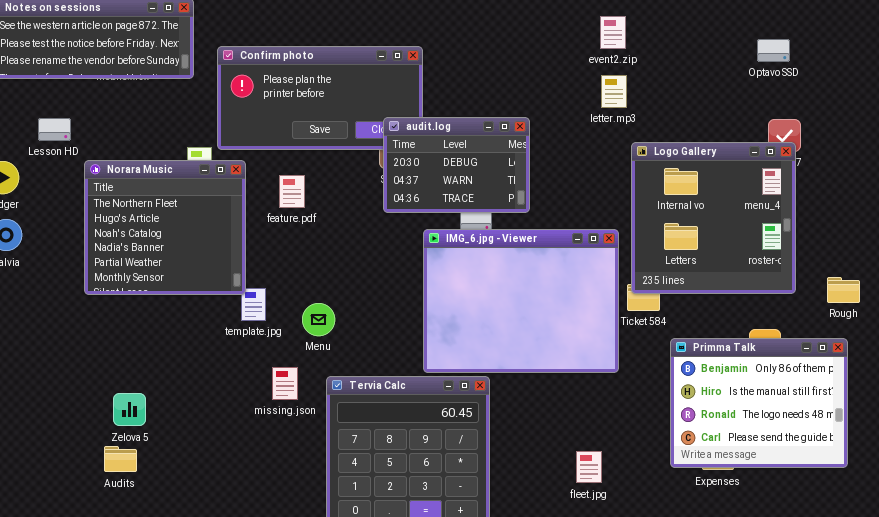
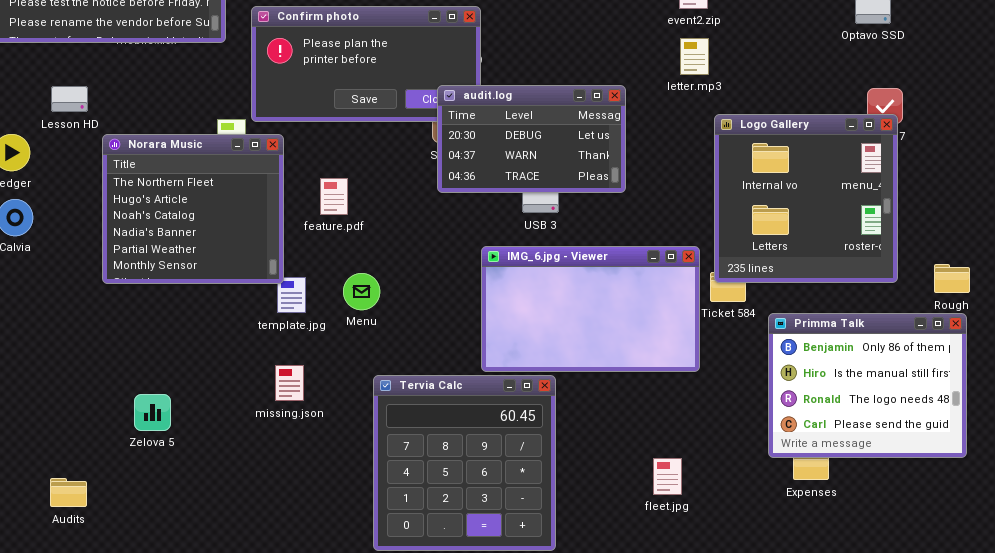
audit.log: [383,117,530,213] -> [437,85,626,193], resized
feature.pdf: [279,175,305,208] -> [320,178,348,215], moved
IMG_6.jpg - Viewer: [423,229,619,373] -> [481,246,700,372], resized
Menu: [302,303,335,336] -> [343,273,380,310], moved
Primma Talk: [670,338,848,468] -> [768,313,967,458], moved
missing.json: [272,367,298,400] -> [275,365,304,401], moved
Audits: [104,446,137,472] -> [50,478,87,507], moved

